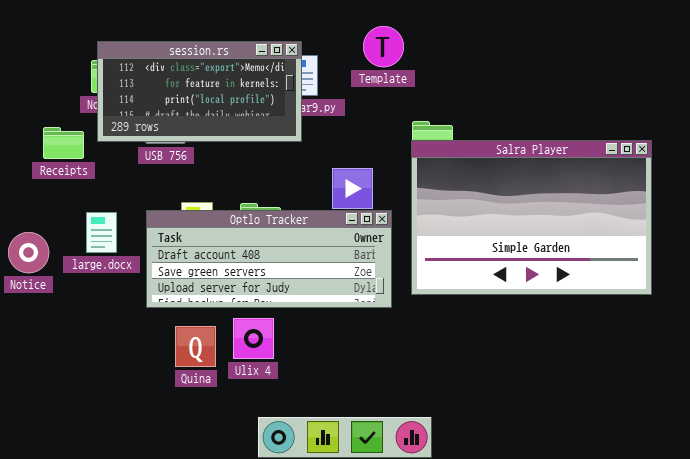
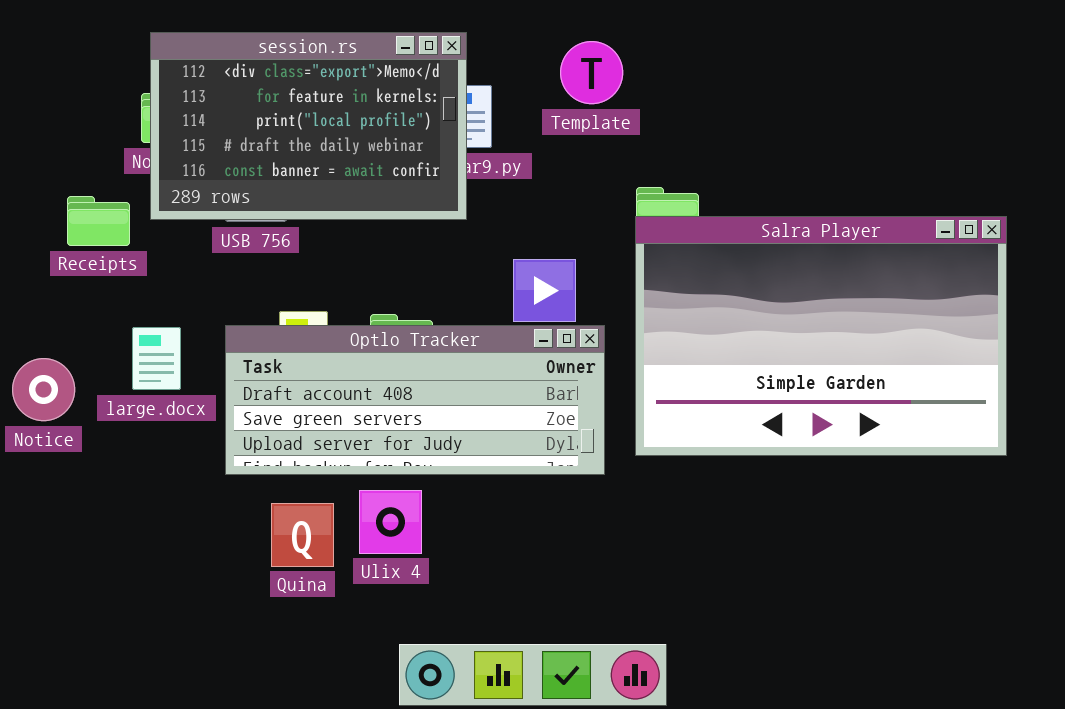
session.rs: [97,41,302,142] -> [150,32,467,220], resized

